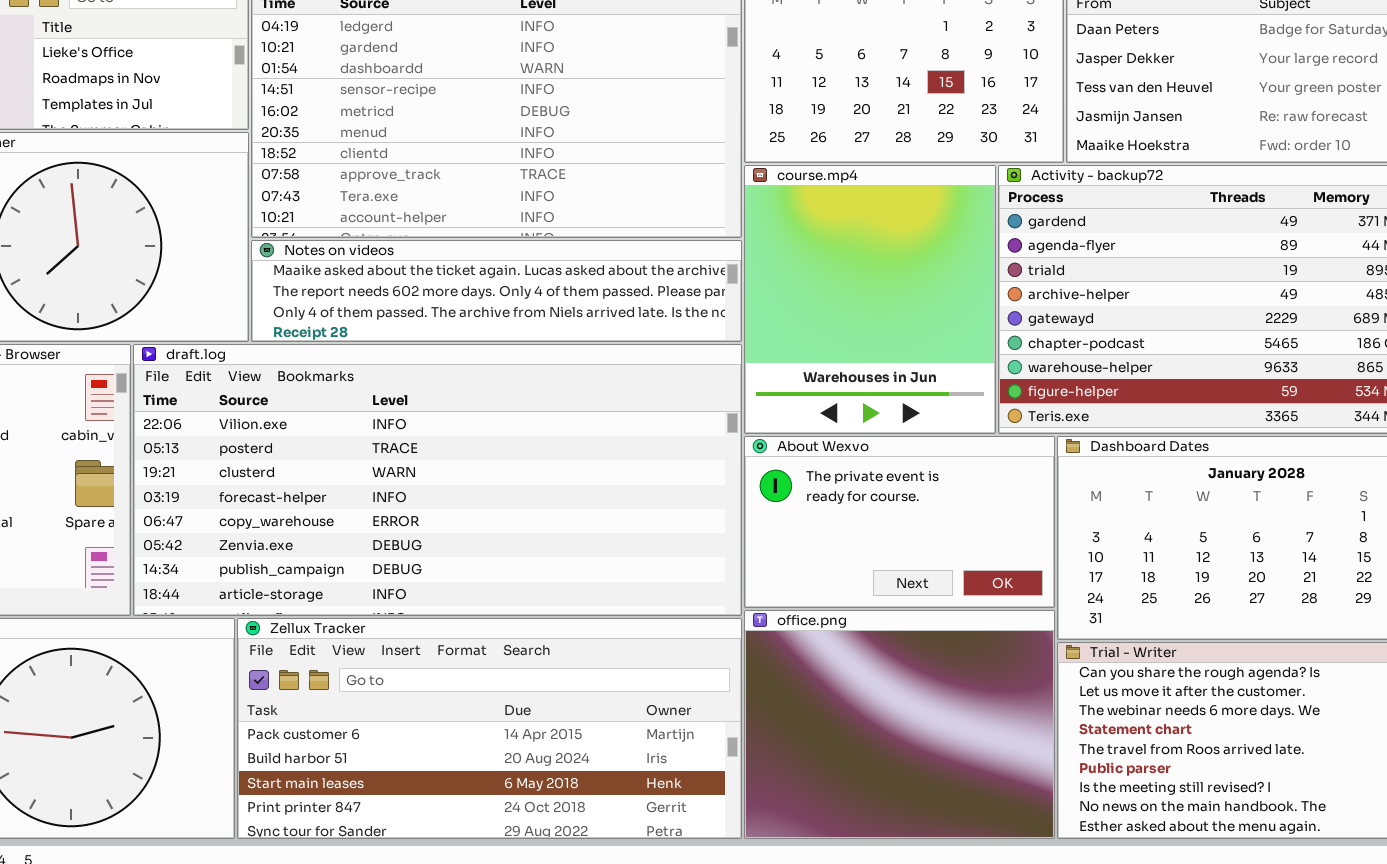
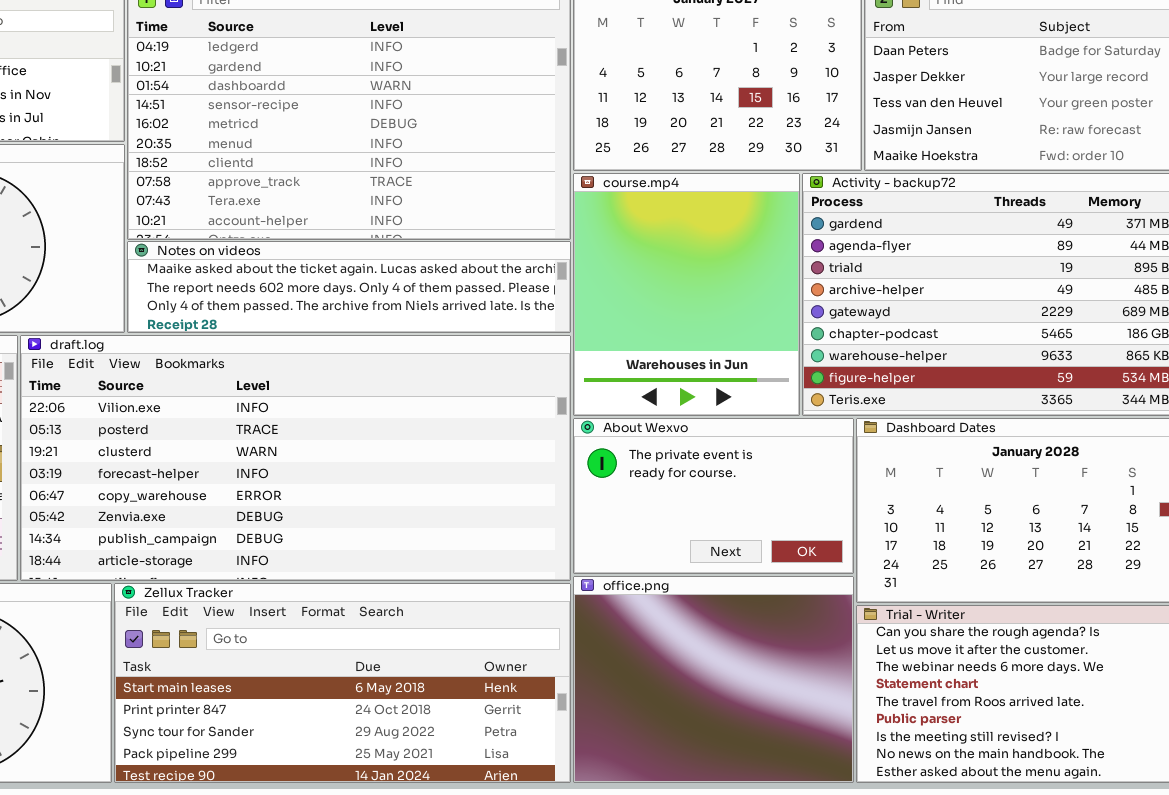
Zellux Tracker: [237,618,742,839] -> [114,583,571,783], scrolled down 2 rows

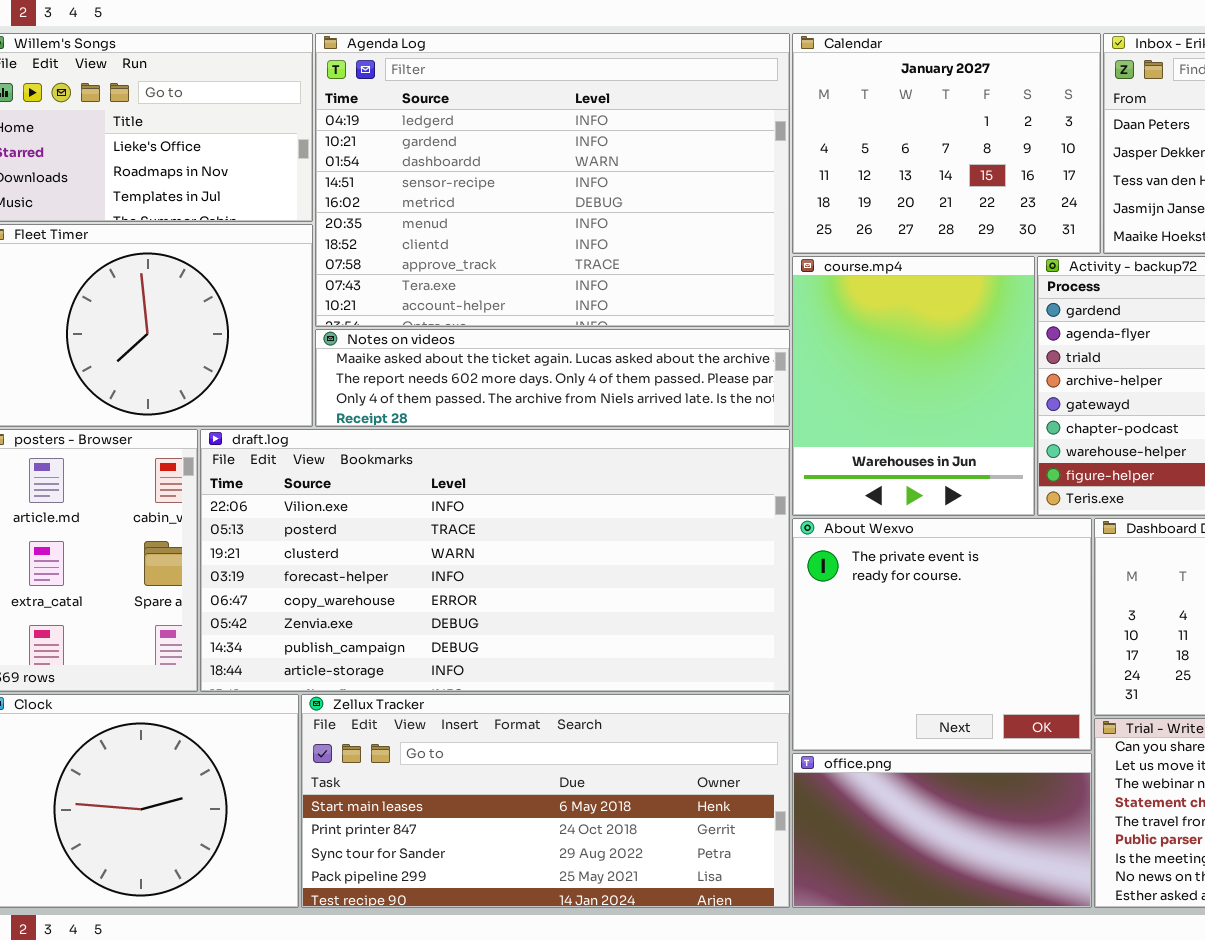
About Wexvo: [573,418,854,574] -> [792,518,1092,751], resized
office.png: [573,576,854,783] -> [792,753,1092,908], resized

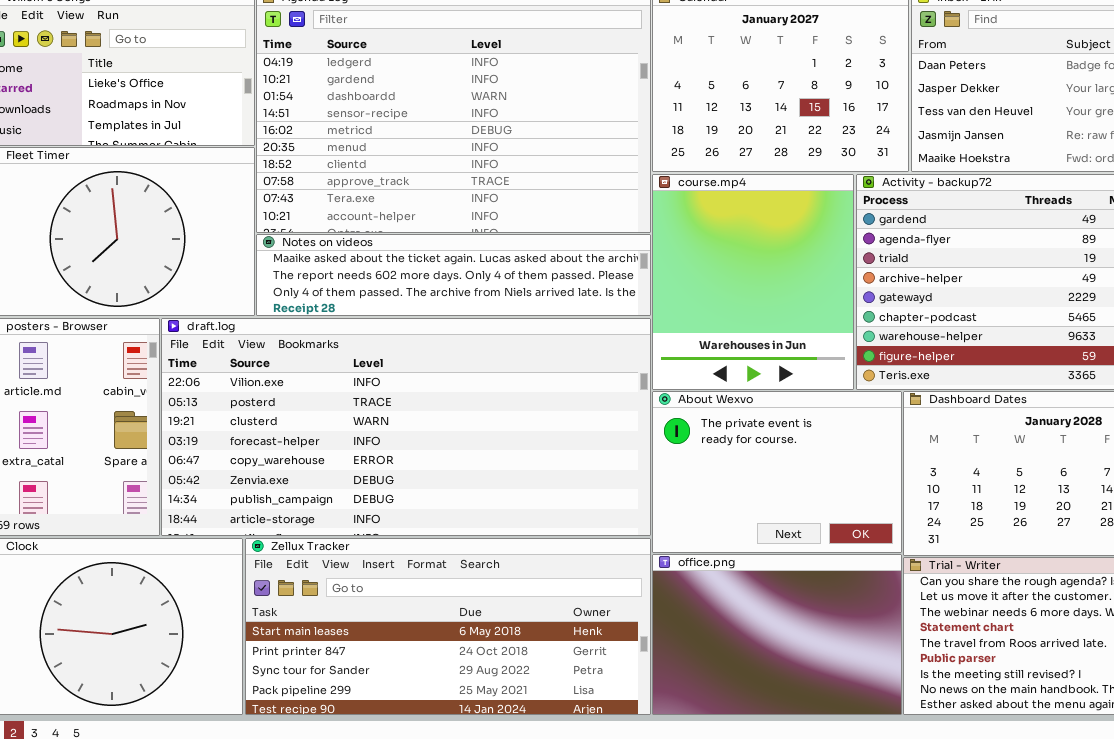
About Wexvo: [792,518,1092,751] -> [652,391,902,553], resized
office.png: [792,753,1092,908] -> [652,554,902,715], resized

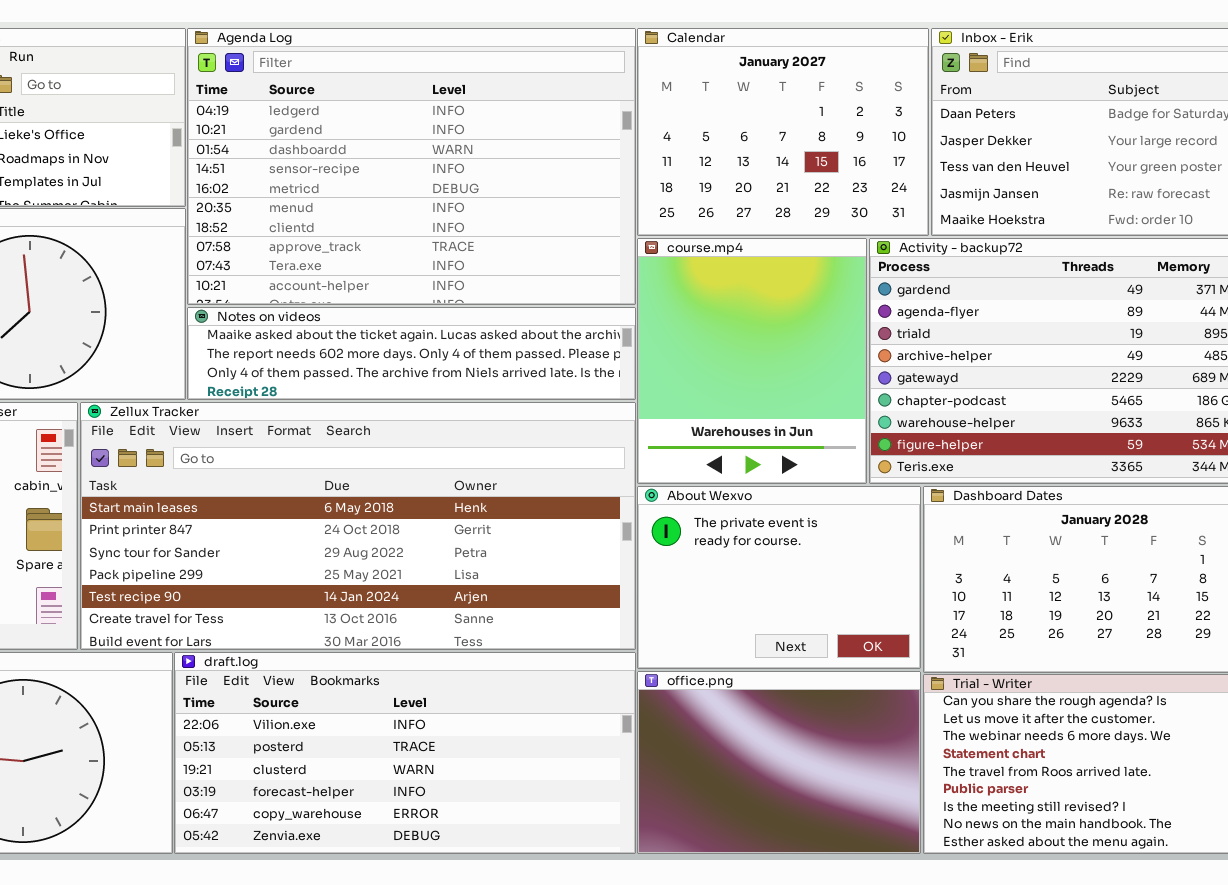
draft.log: [161,318,651,536] -> [174,652,636,854], moved, resized
Zellux Tracker: [245,538,651,715] -> [80,402,636,650], moved, resized

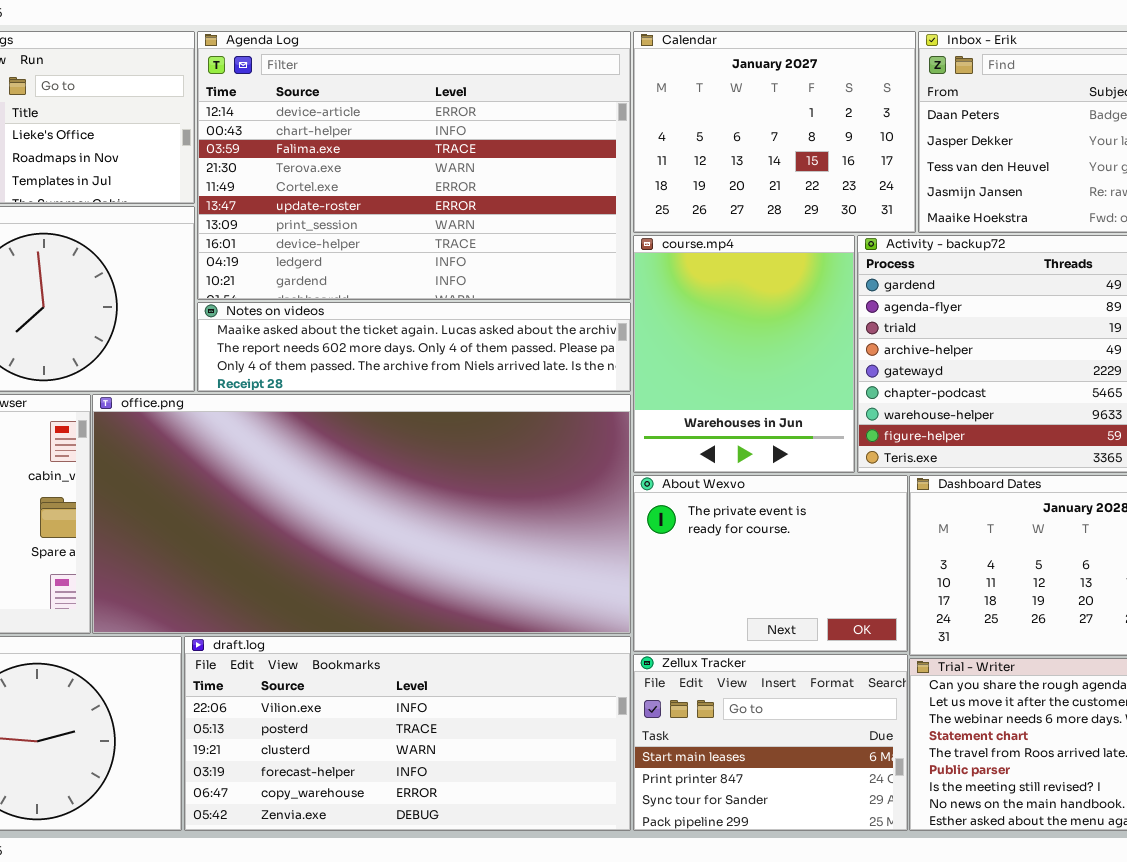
Agenda Log: [187,28,636,305] -> [197,31,631,300], scrolled up 8 rows
Zellux Tracker: [80,402,636,650] -> [633,654,908,831], moved, resized
office.png: [637,671,921,854] -> [92,394,631,634], moved, resized

